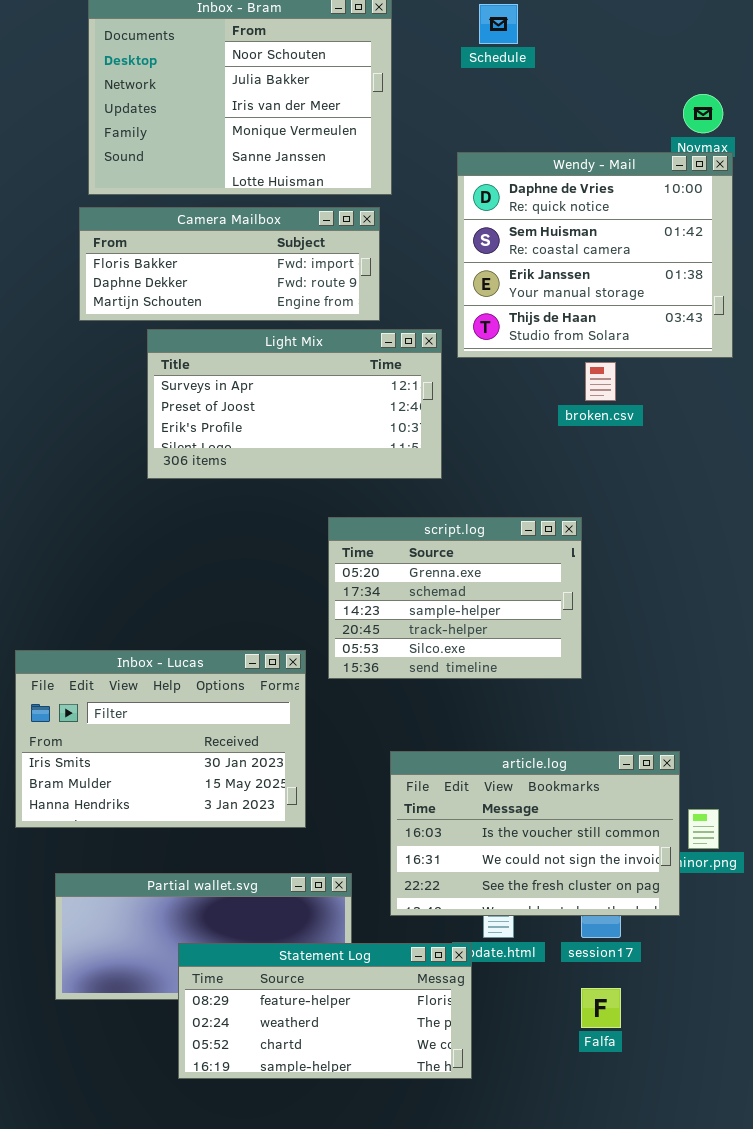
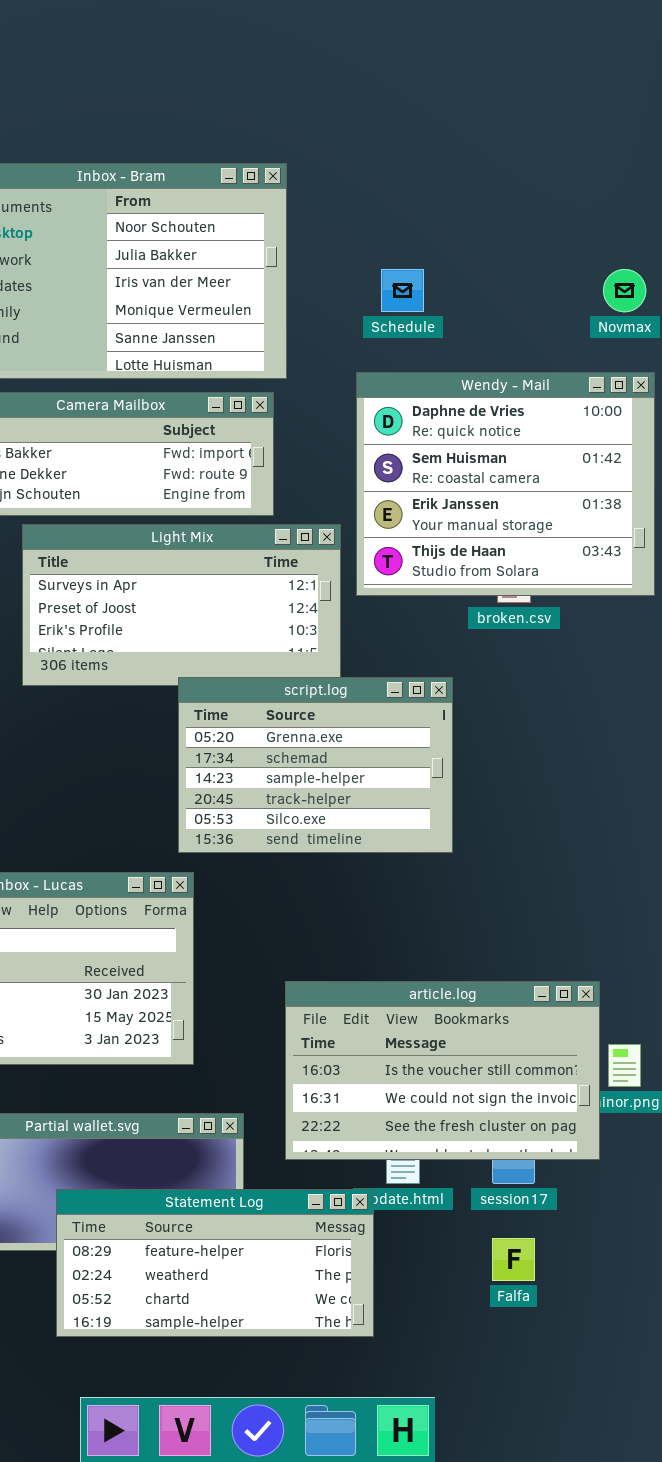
Schedule: [479,4,518,44] -> [381,269,424,312], moved
Wendy - Mail: [457,152,733,358] -> [356,372,655,596], moved
script.log: [328,517,582,679] -> [178,677,453,853], moved

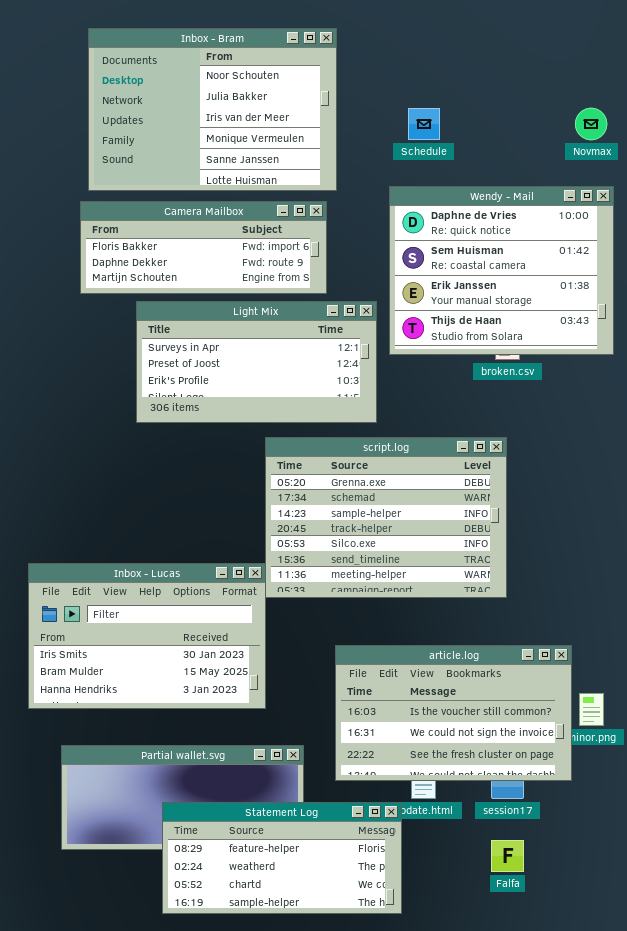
script.log: [178,677,453,853] -> [265,437,507,598], moved, resized

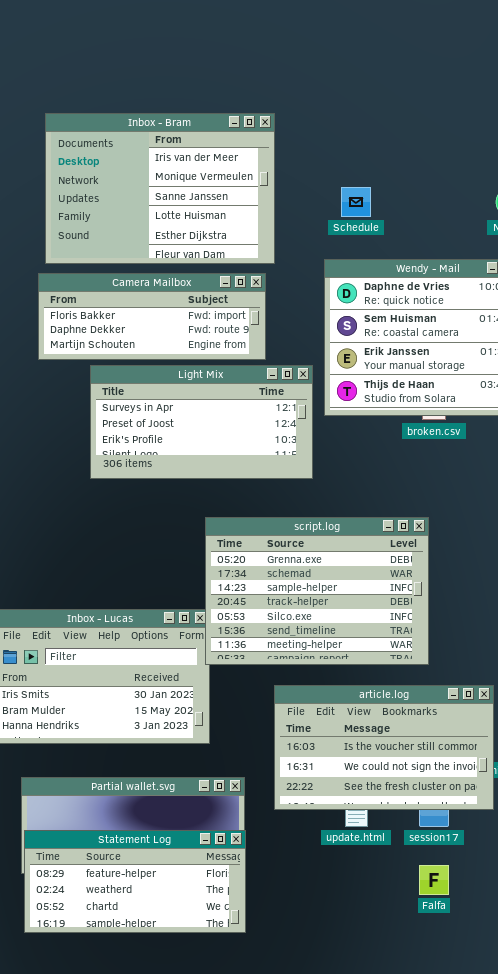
Inbox - Bram: [88,28,337,191] -> [45,113,275,264], scrolled down 2 rows
script.log: [265,437,507,598] -> [205,517,429,665], moved
Statement Log: [162,802,402,914] -> [24,830,246,933], moved

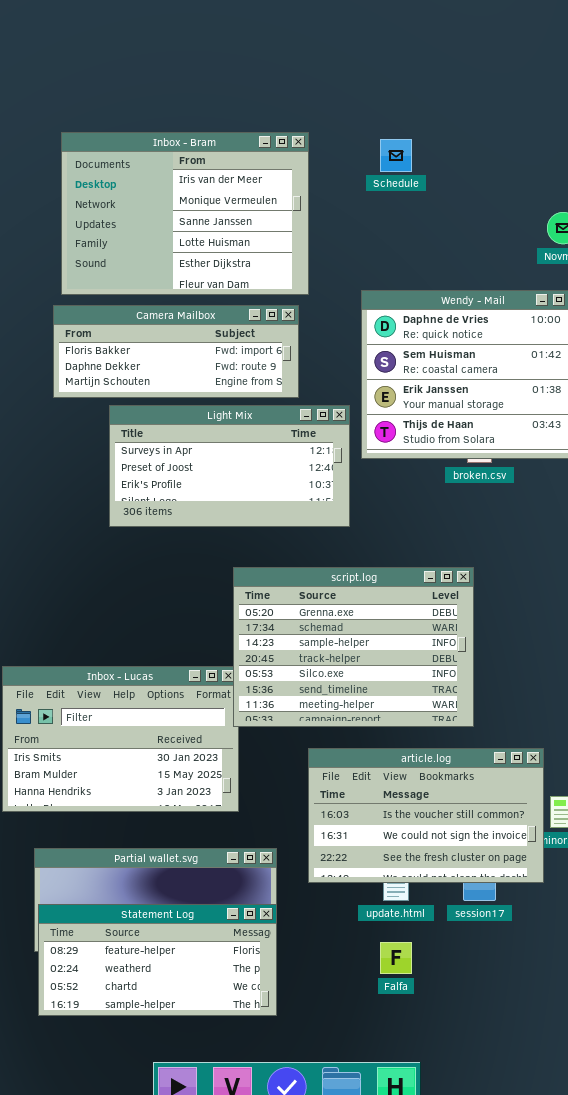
Schedule: [341,187,371,217] -> [380,139,412,172], moved
Falfa: [419,865,449,895] -> [380,942,412,974], moved

